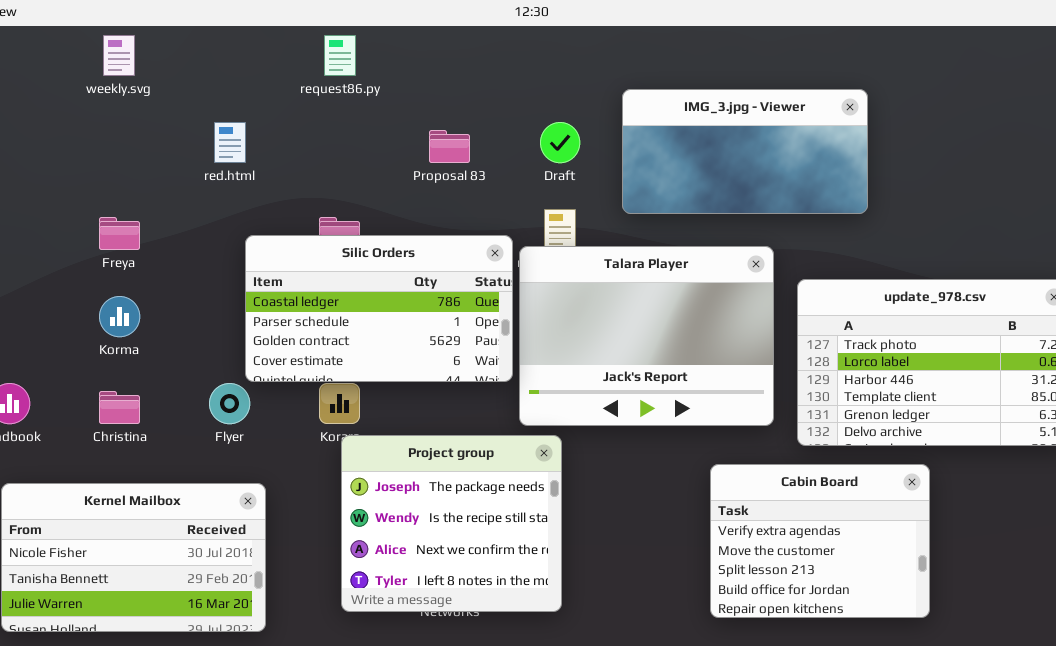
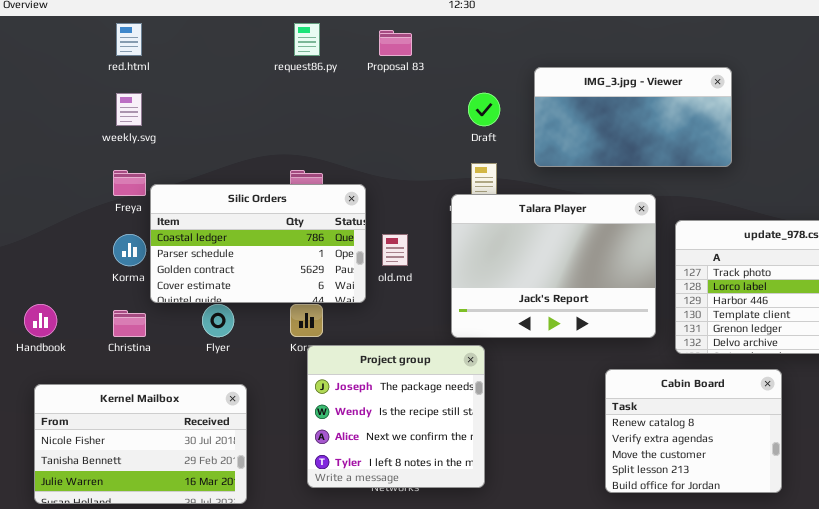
weekly.svg: [103,35,135,76] -> [116,93,142,126], moved
red.html: [214,122,246,163] -> [116,23,142,56], moved
Proposal 83: [429,130,470,163] -> [379,30,412,56], moved
Silic Orders: [245,235,513,382] -> [150,184,366,303], moved
Cabin Board: [710,464,930,618] -> [605,369,782,493], scrolled up 1 row

